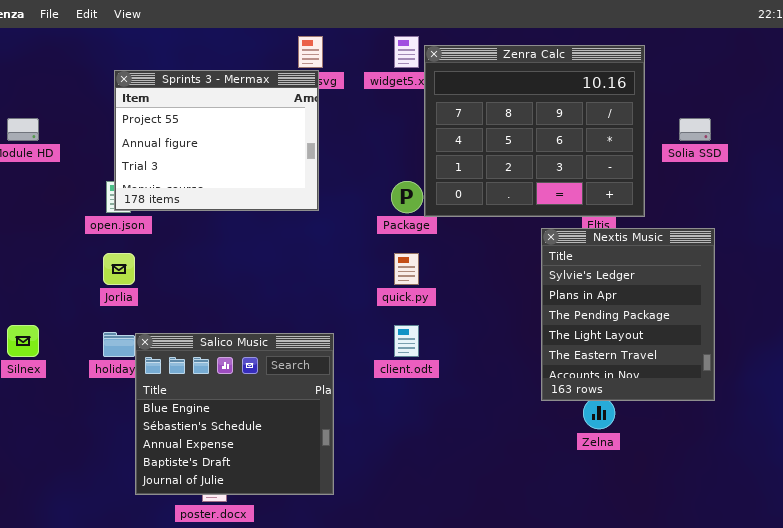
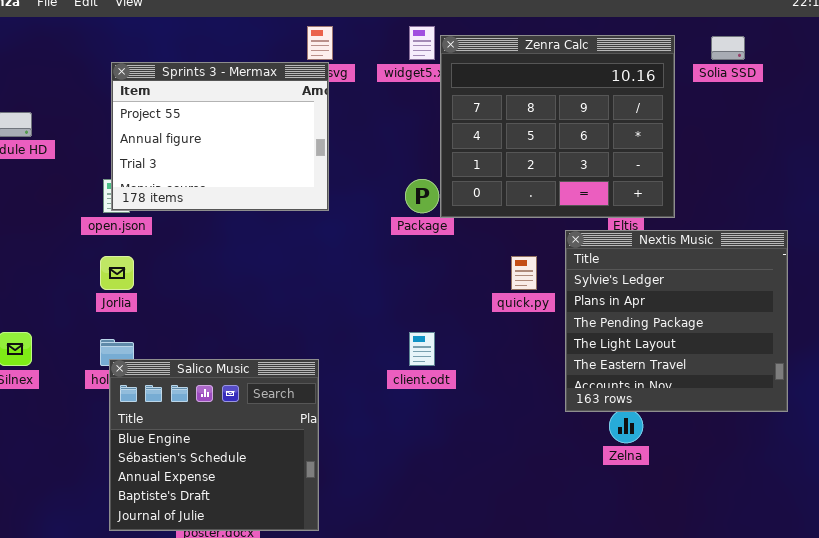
Solia SSD: [679,118,711,141] -> [711,36,745,60], moved
Nextis Music: [541,228,715,401] -> [565,230,788,412], resized
quick.py: [394,253,419,285] -> [511,256,537,290], moved
Salico Music: [135,333,334,495] -> [109,359,319,531], moved

